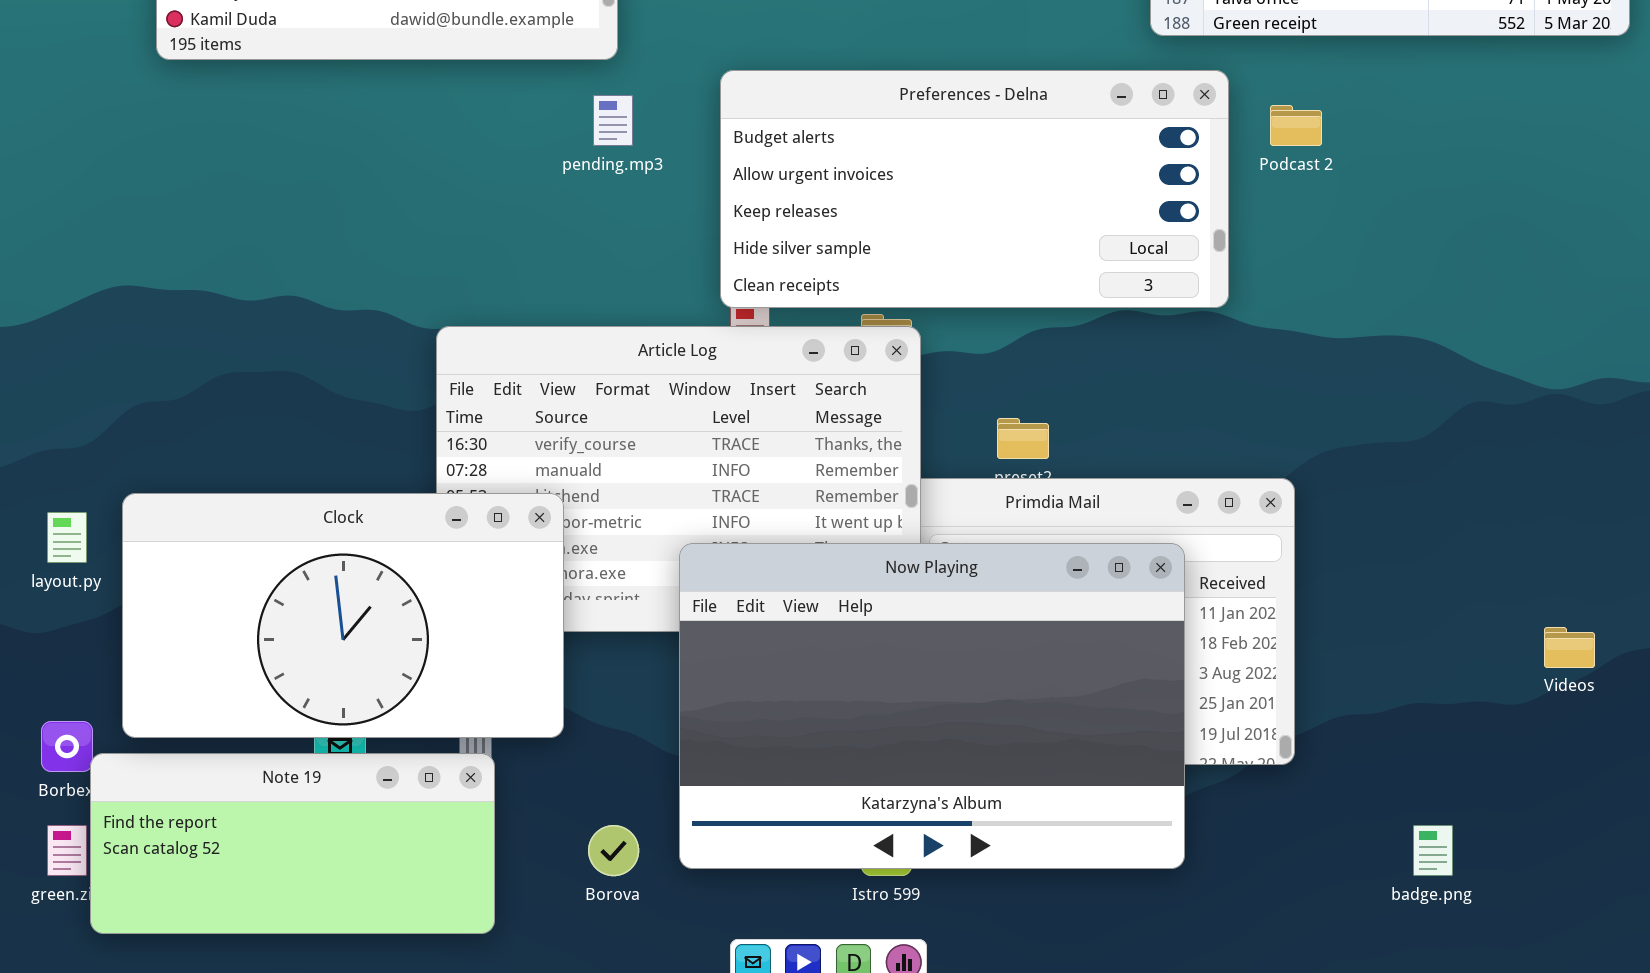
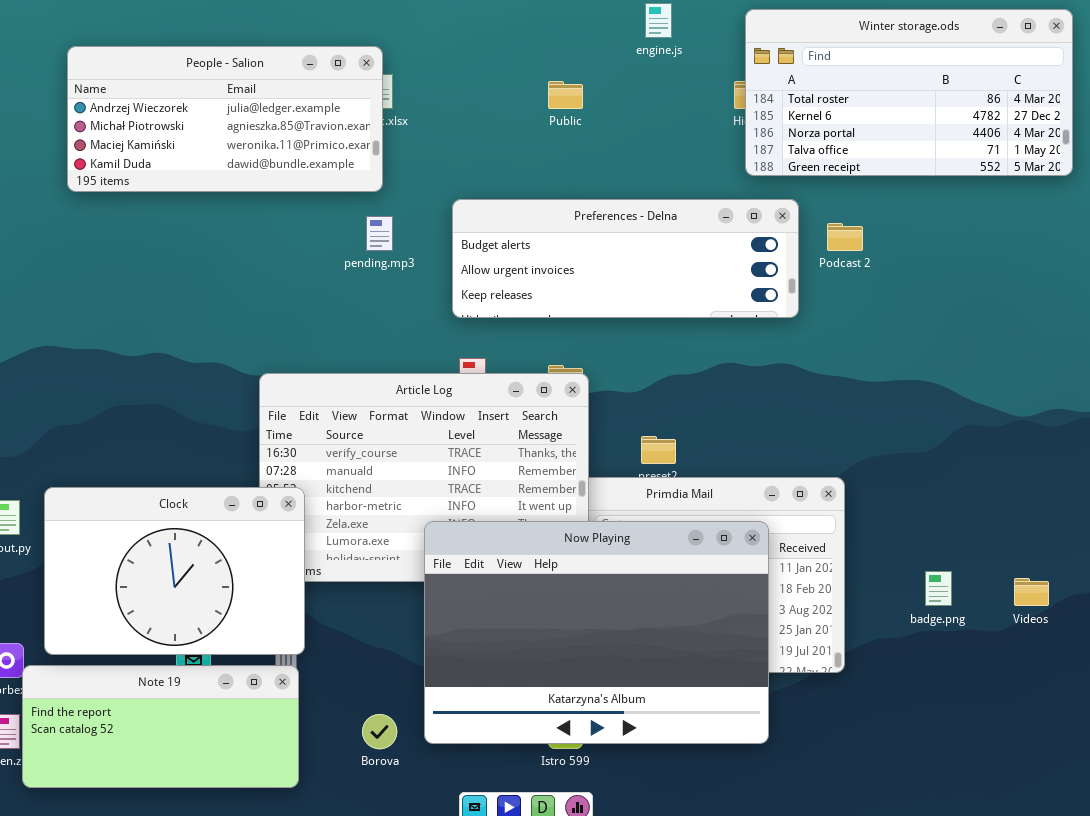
Preferences - Delna: [720,70,1229,308] -> [452,199,799,318], resized
Clock: [122,493,564,738] -> [44,487,305,655], resized
badge.png: [1413,825,1453,876] -> [925,571,952,606], moved

